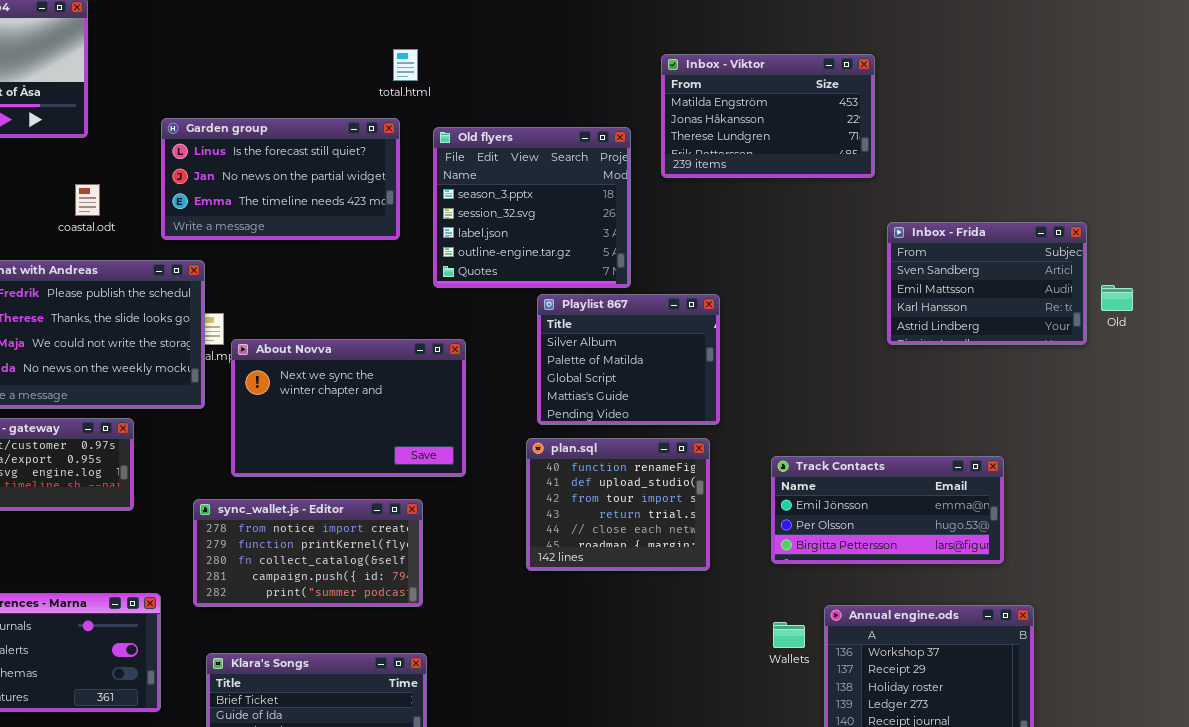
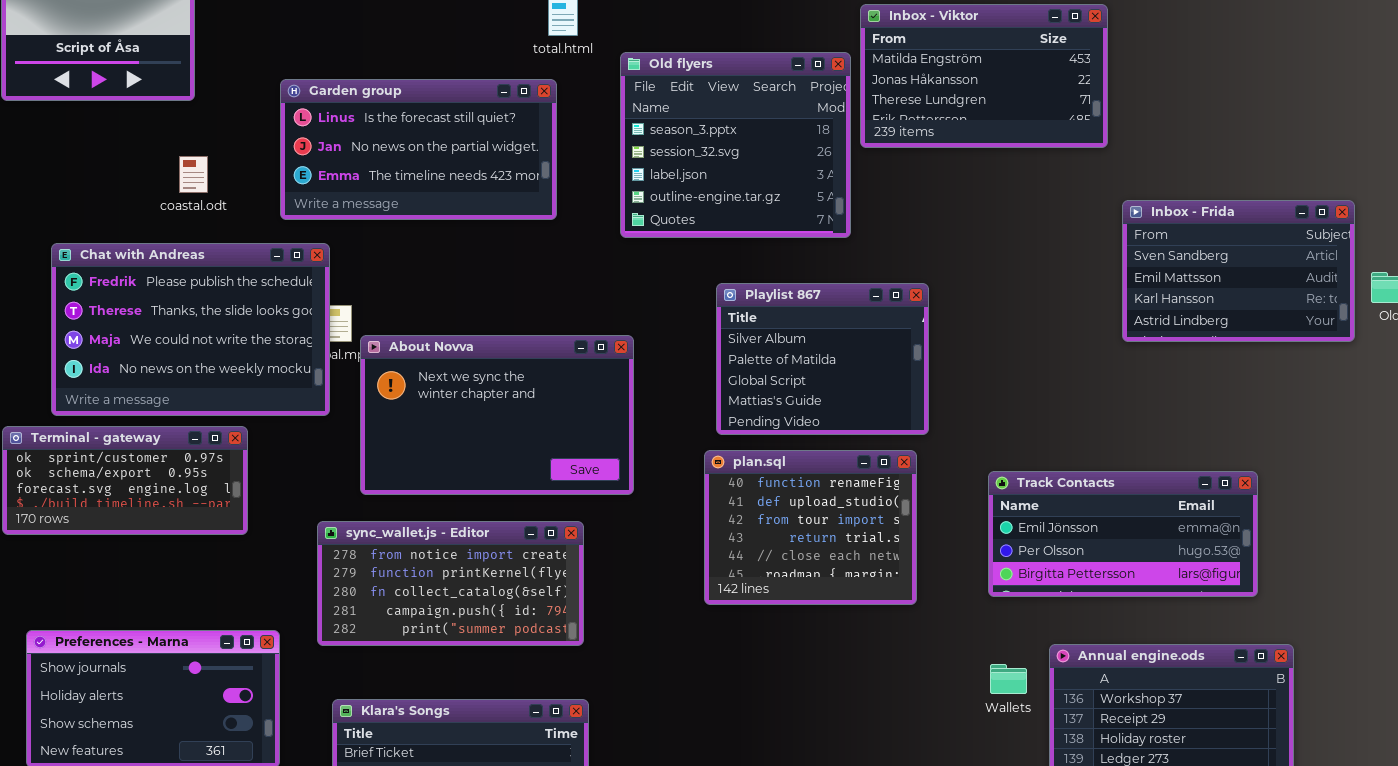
Old flyers: [433,127,631,288] -> [620,52,851,238], moved

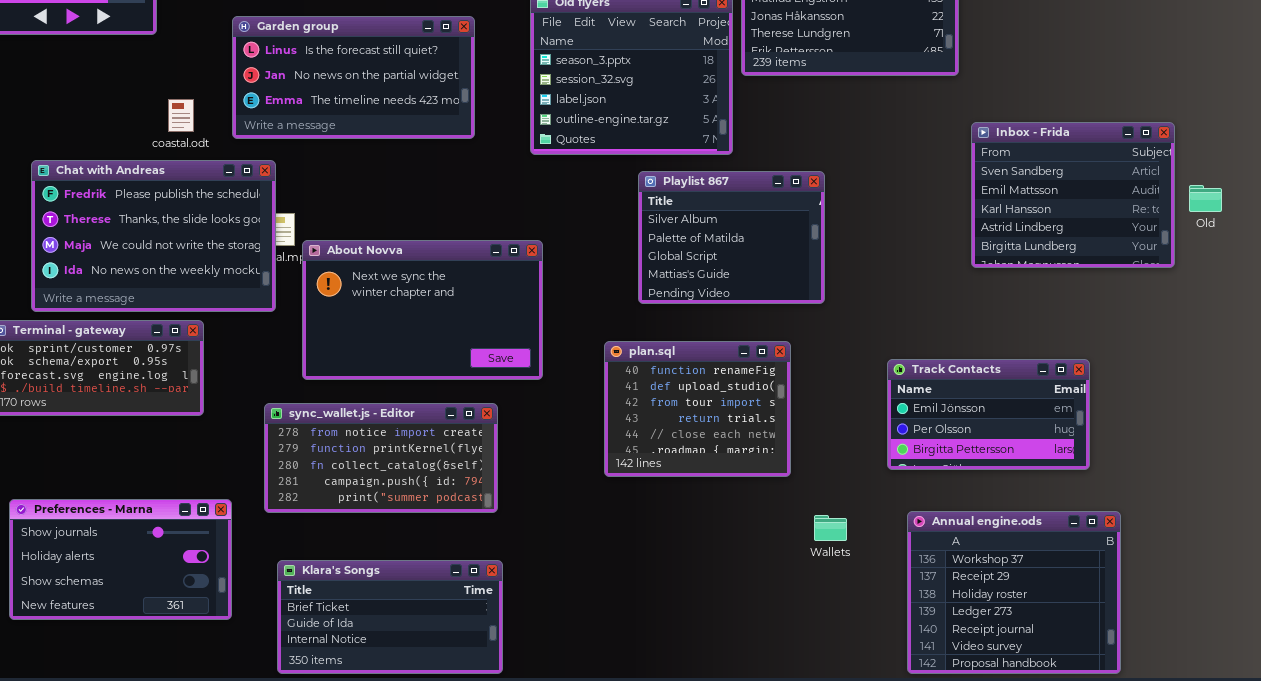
coastal.odt: [179,156,208,193] -> [168,99,194,132], moved
Inbox - Frida: [1122,200,1355,342] -> [971,122,1175,268], resized
Playlist 867: [716,283,929,435] -> [638,171,825,304], moved
Track Contacts: [988,471,1258,597] -> [887,359,1090,470], resized
Wallets: [990,664,1027,694] -> [814,515,847,541], moved

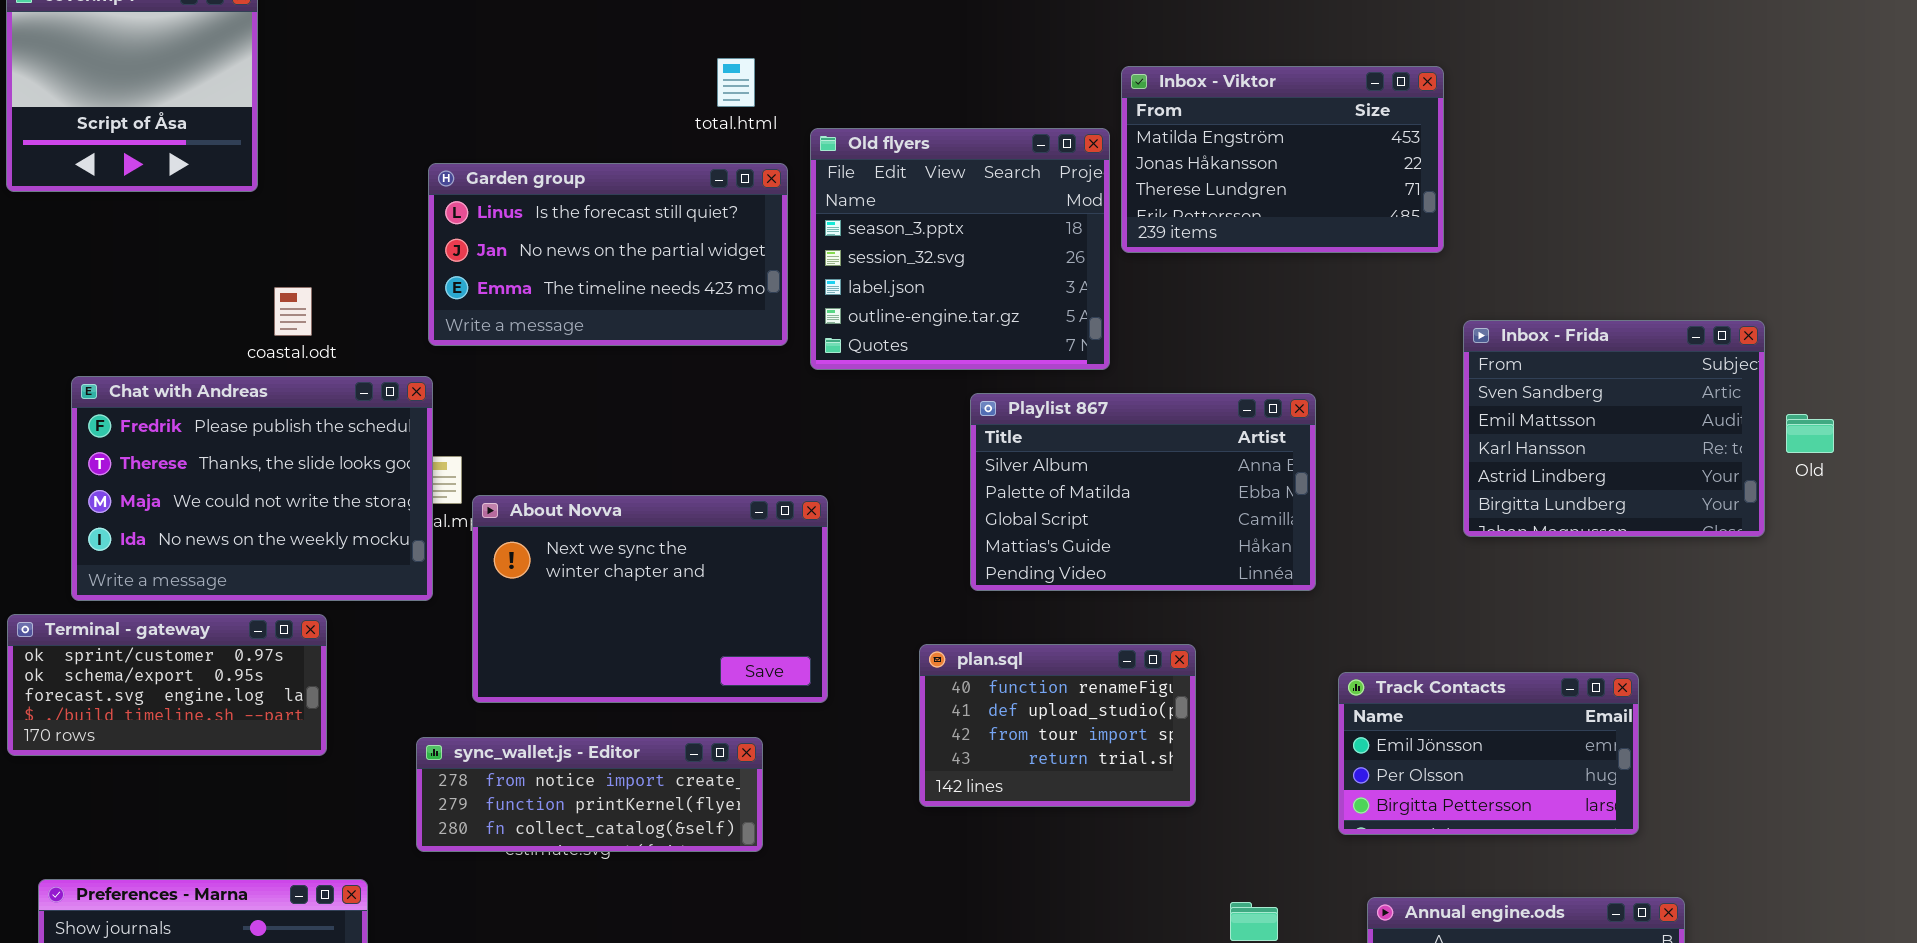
Garden group: [232,16,475,139] -> [428,163,788,346], moved
Playlist 867: [638,171,825,304] -> [970,393,1316,591], resized
plan.sql: [604,341,791,477] -> [919,644,1196,807], resized
sync_wallet.js - Editor: [264,403,498,513] -> [416,737,763,852], resized

